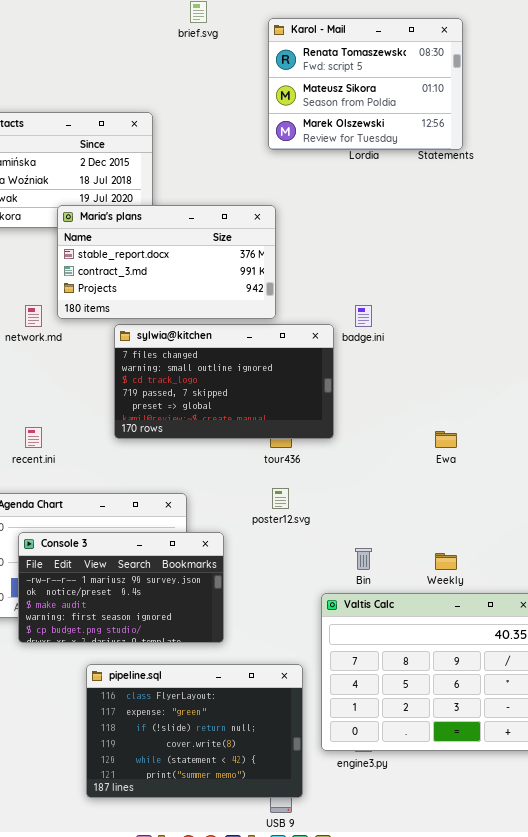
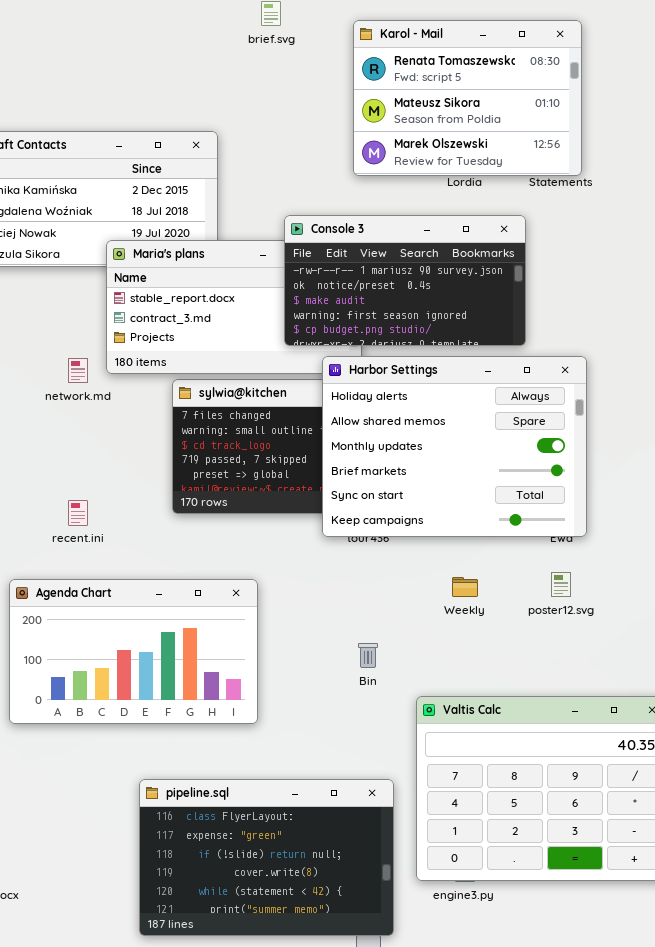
Harbor Settings: none -> [322,356,587,537], opened
poster12.svg: [272,488,289,509] -> [551,572,571,597], moved
Console 3: [18,532,224,643] -> [284,215,526,346], moved
Bin: [355,548,372,570] -> [358,643,378,668], moved
Weekly: [435,553,457,570] -> [452,577,478,597], moved

